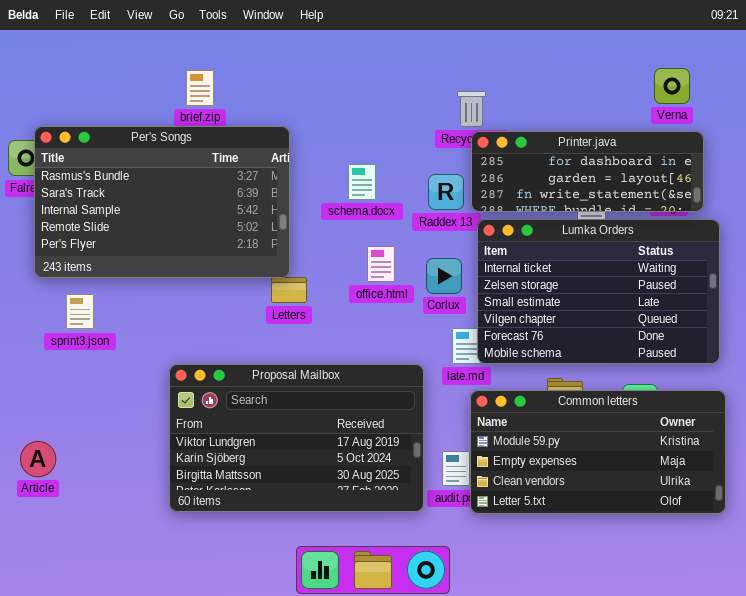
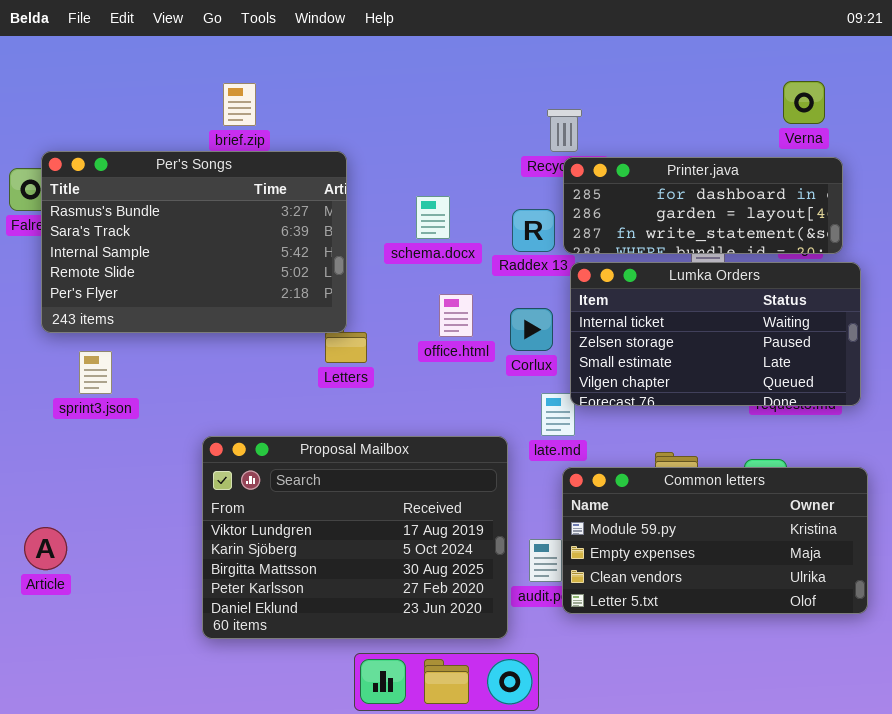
Lumka Orders: [477,219,720,364] -> [570,262,861,406], resized
Proposal Mailbox: [169,364,424,512] -> [202,436,508,639], resized

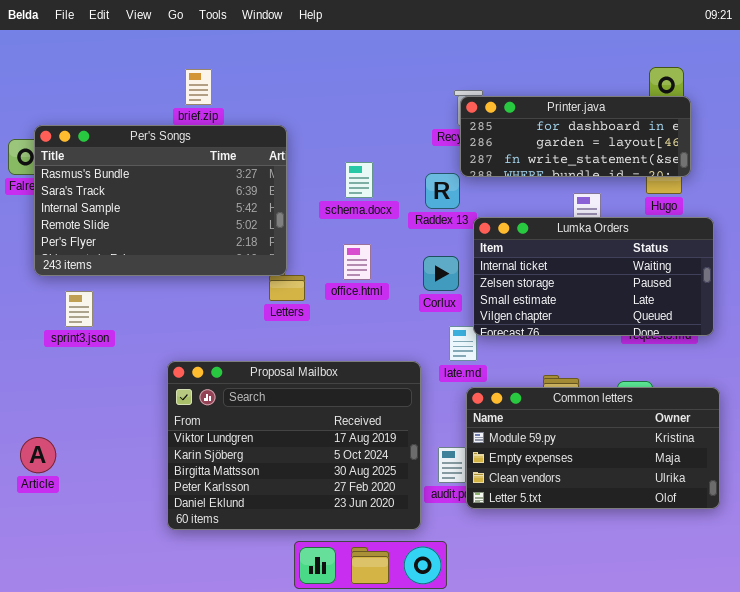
Printer.java: [563,157,843,254] -> [460,96,691,177], moved
office.html: [439,294,473,337] -> [343,244,371,280], moved

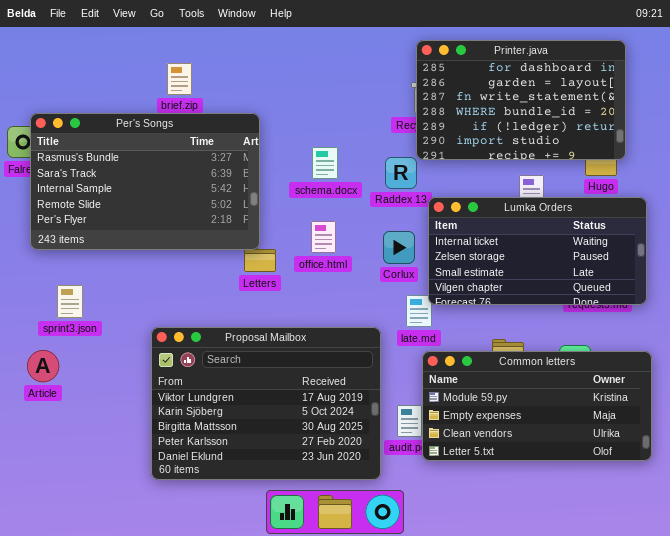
Printer.java: [460,96,691,177] -> [416,40,626,160], resized
sprint3.json: [65,291,93,327] -> [57,285,83,318], moved
Article: [20,437,56,473] -> [27,350,59,382], moved

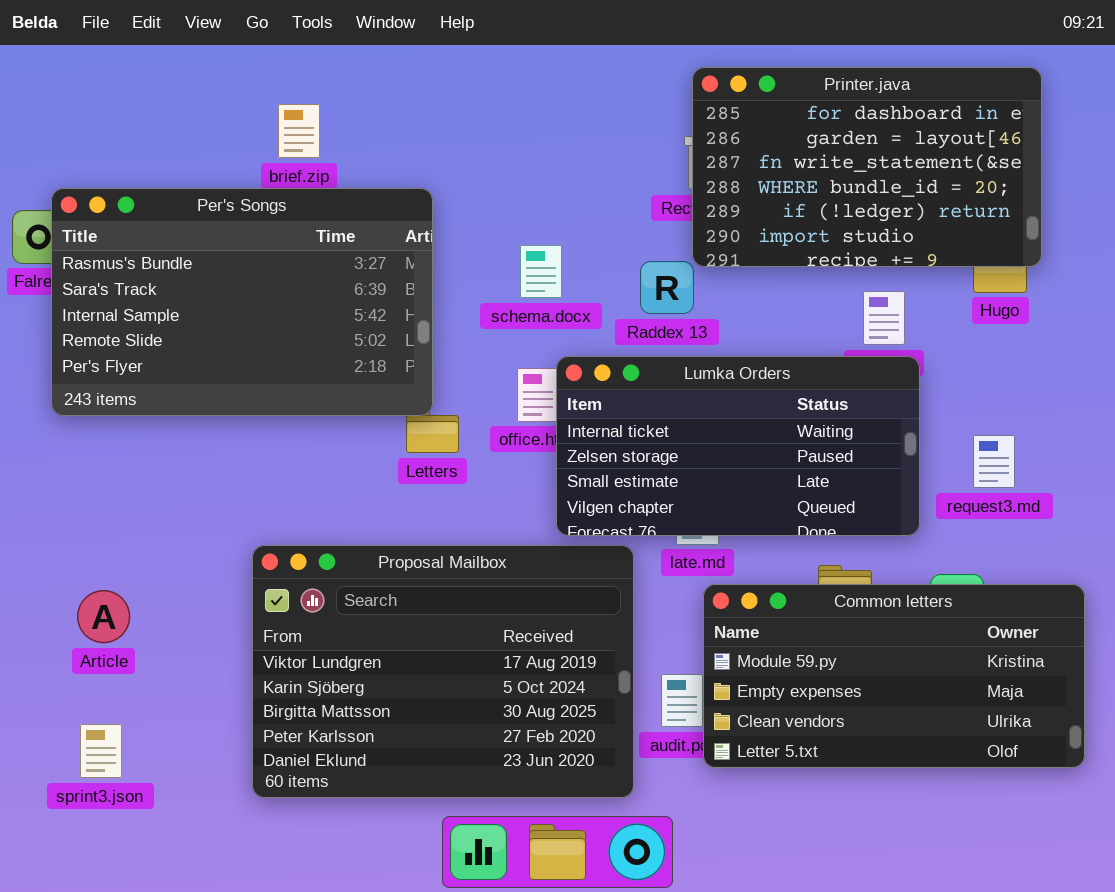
Lumka Orders: [428,197,647,305] -> [556,356,920,536], moved
sprint3.json: [57,285,83,318] -> [80,724,122,778], moved
Article: [27,350,59,382] -> [77,590,130,643], moved

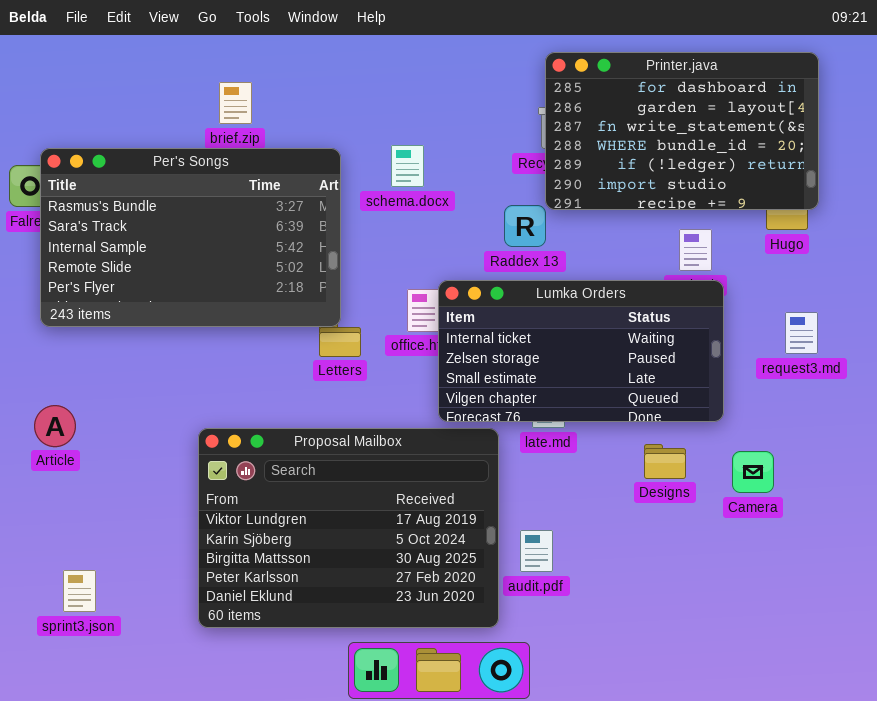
schema.docx: [520,245,562,298] -> [391,145,424,187], moved
request3.md: [973,435,1015,488] -> [785,312,818,354], moved
Common letters: [703,584,1085,768] -> none, closed
Article: [77,590,130,643] -> [34,405,76,447], moved

